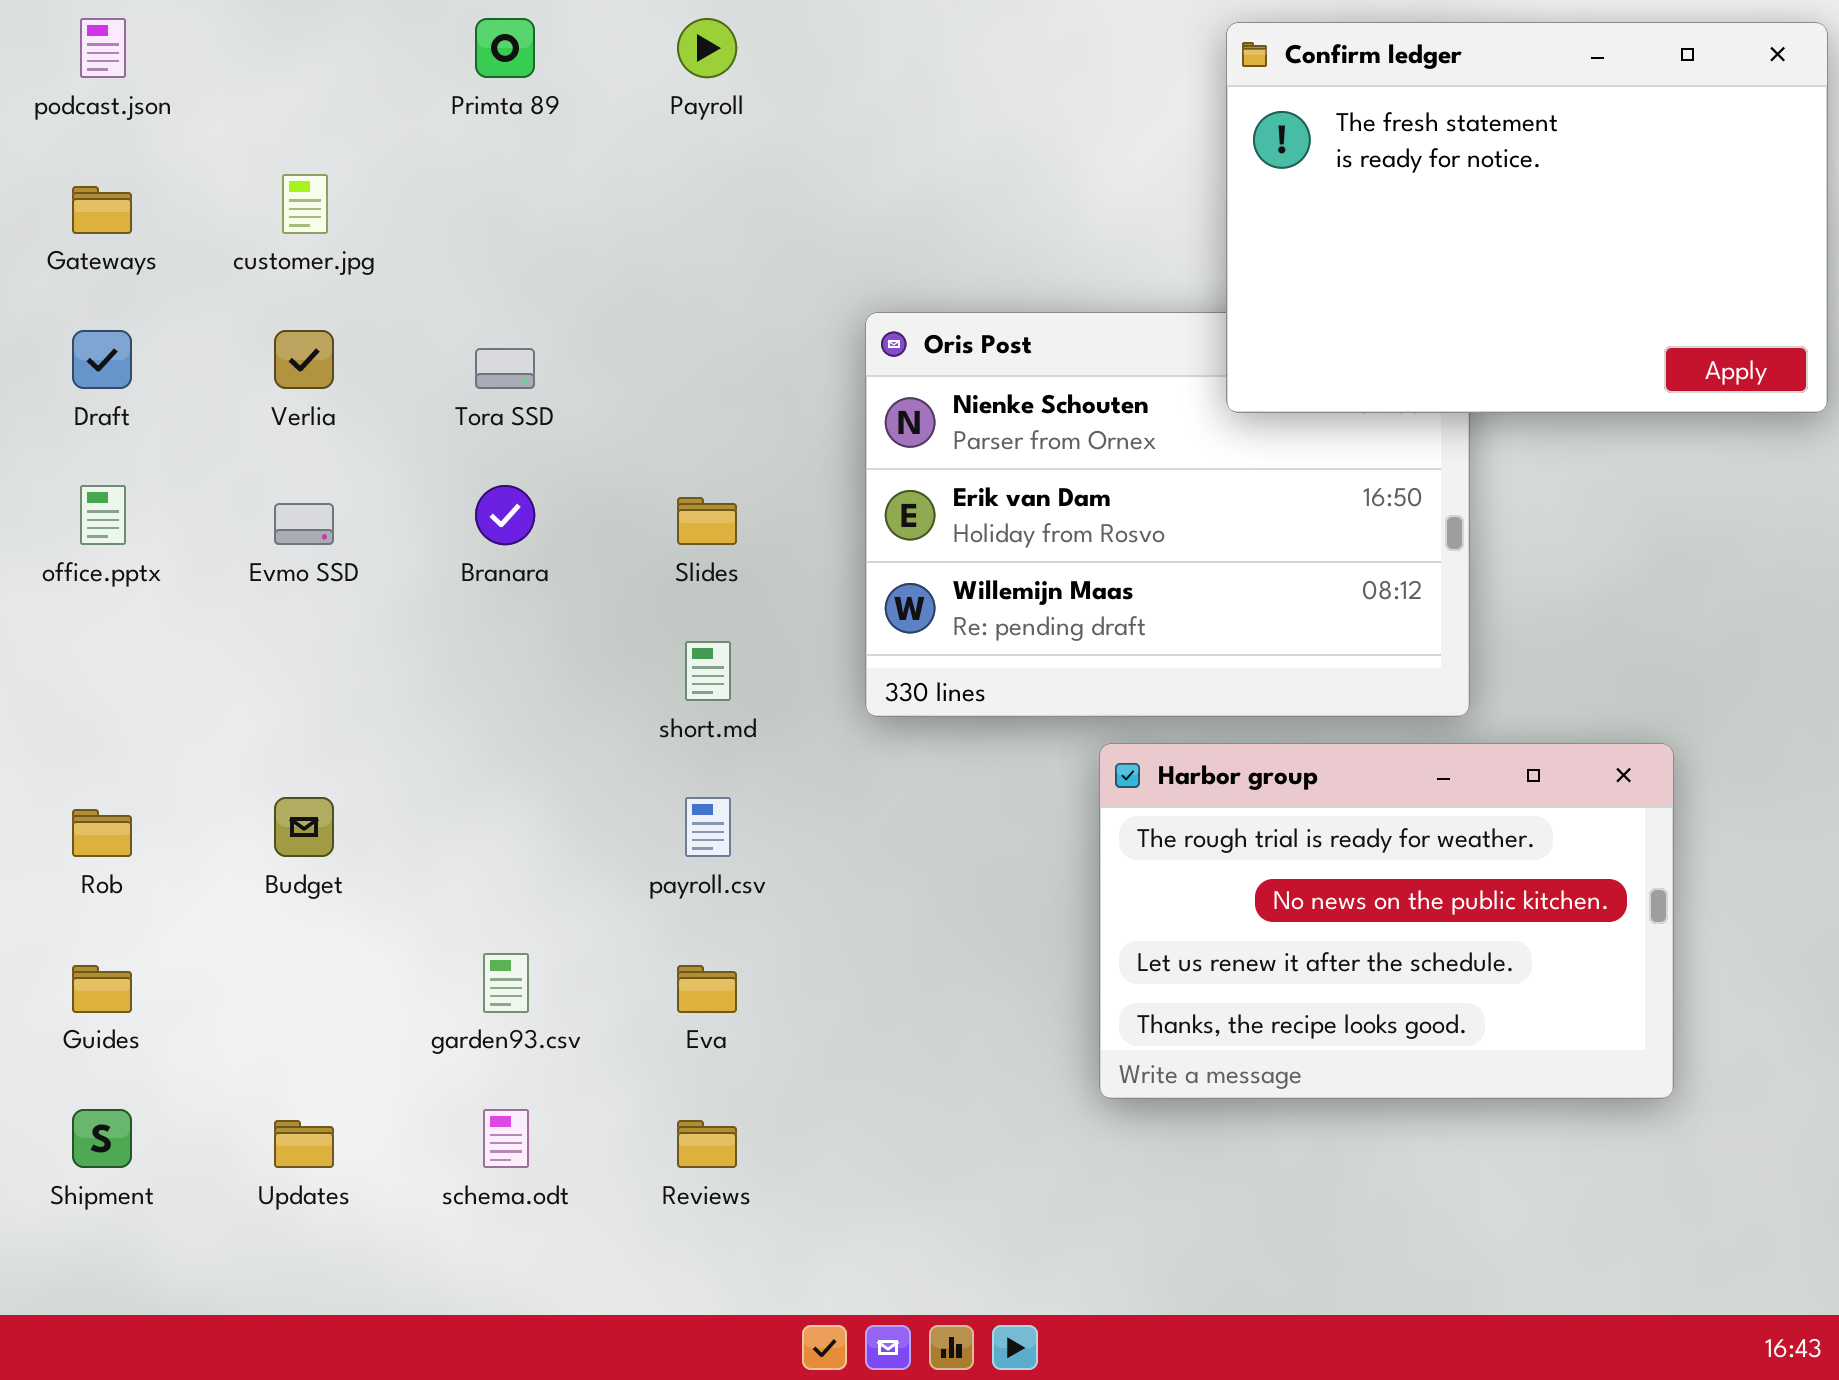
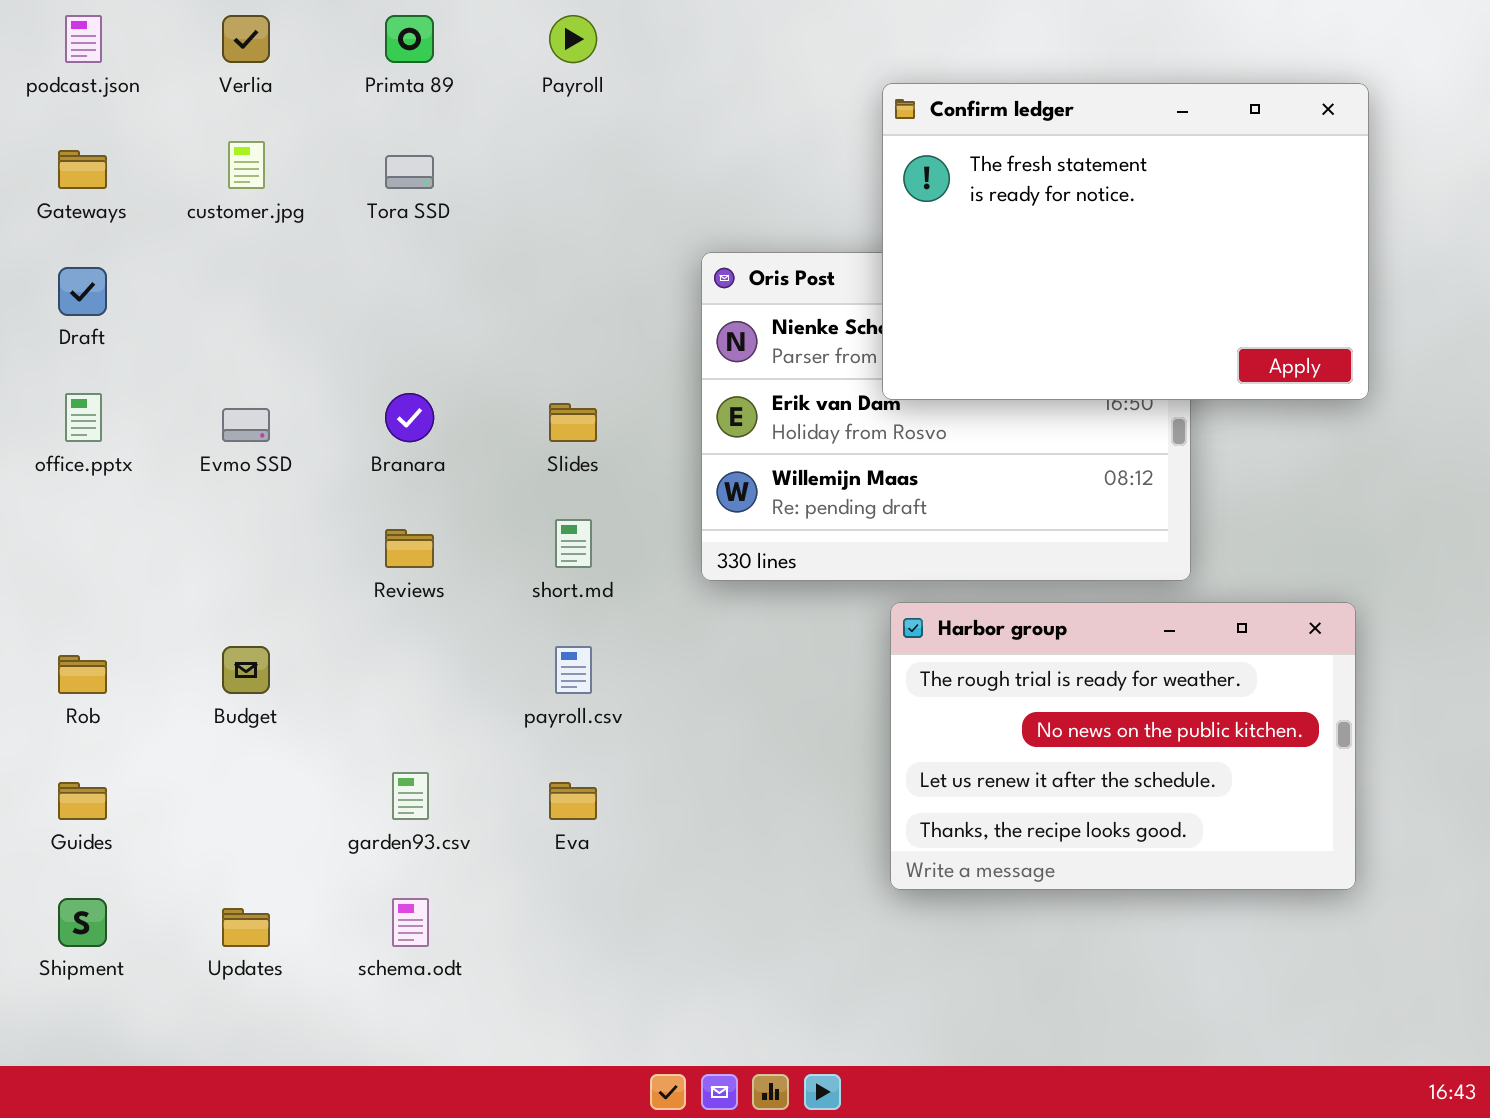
Confirm ledger: [1226,22,1828,413] -> [882,83,1369,400], moved
Verlia: [274,330,334,389] -> [222,15,270,63], moved
Tora SSD: [475,348,535,389] -> [385,155,434,189], moved
Reviews: [677,1120,737,1168] -> [385,529,434,568], moved

